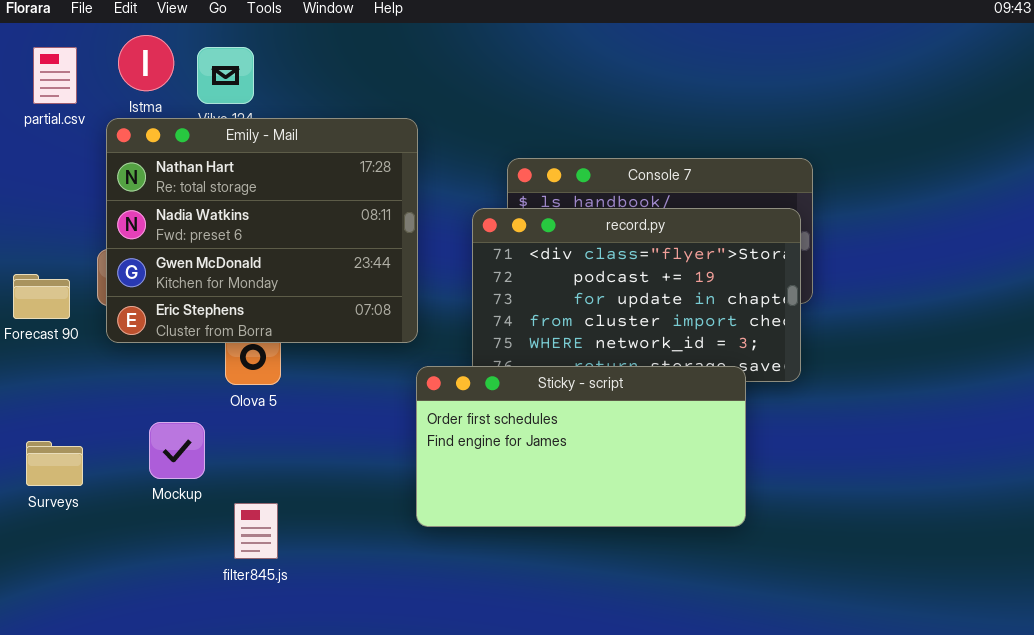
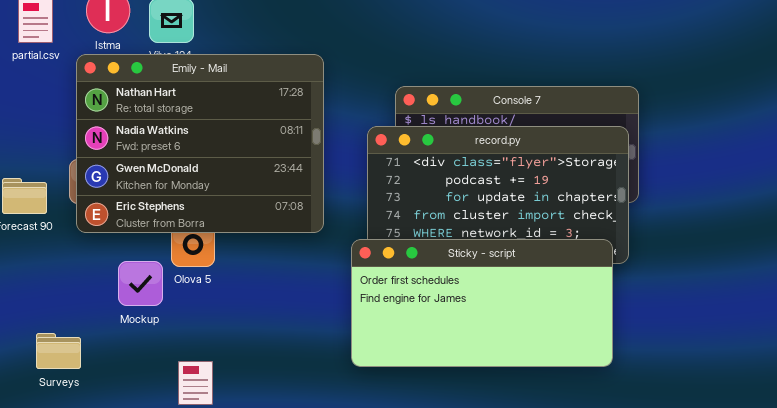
Sticky - script: [416,366,746,527] -> [351,239,613,367], moved
Mockup: [149,422,205,479] -> [118,261,163,306], moved
Surveys: [26,441,83,486] -> [36,333,81,369], moved

